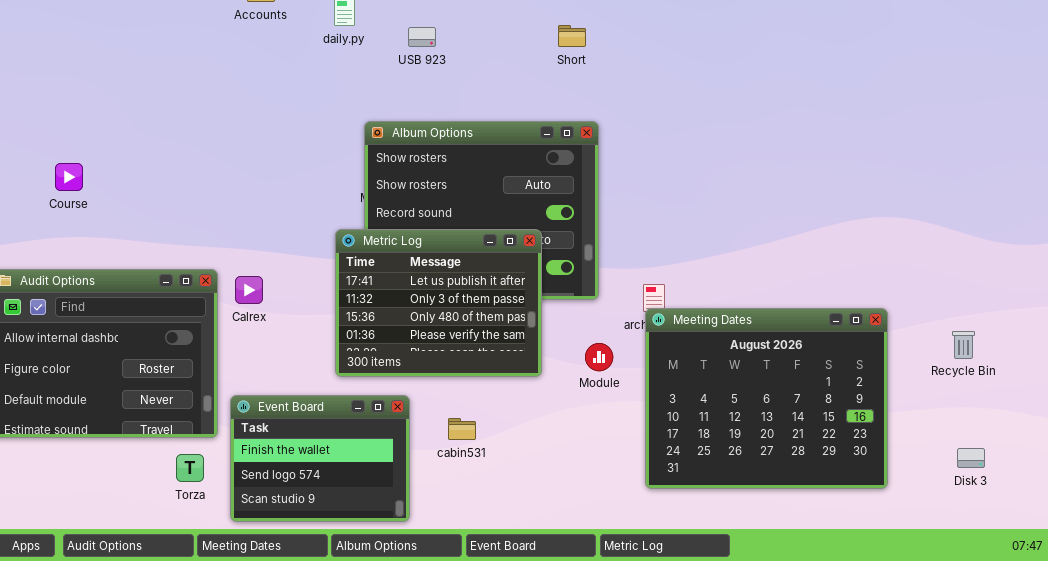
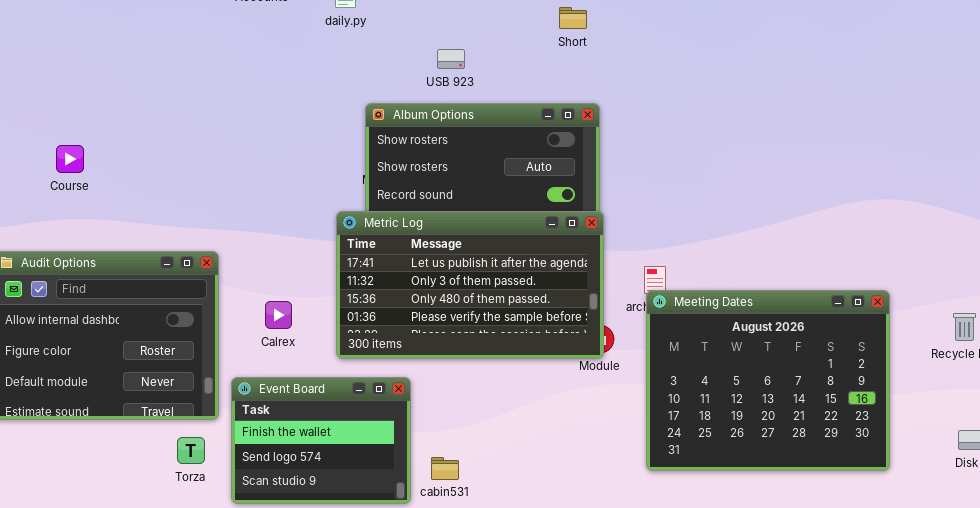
USB 923: [408,27,436,47] -> [437,49,465,69], moved
Metric Log: [335,229,542,377] -> [336,211,604,359], resized
Calrex: [235,276,263,304] -> [265,301,292,329], moved
cabin531: [448,418,476,440] -> [431,457,459,480], moved

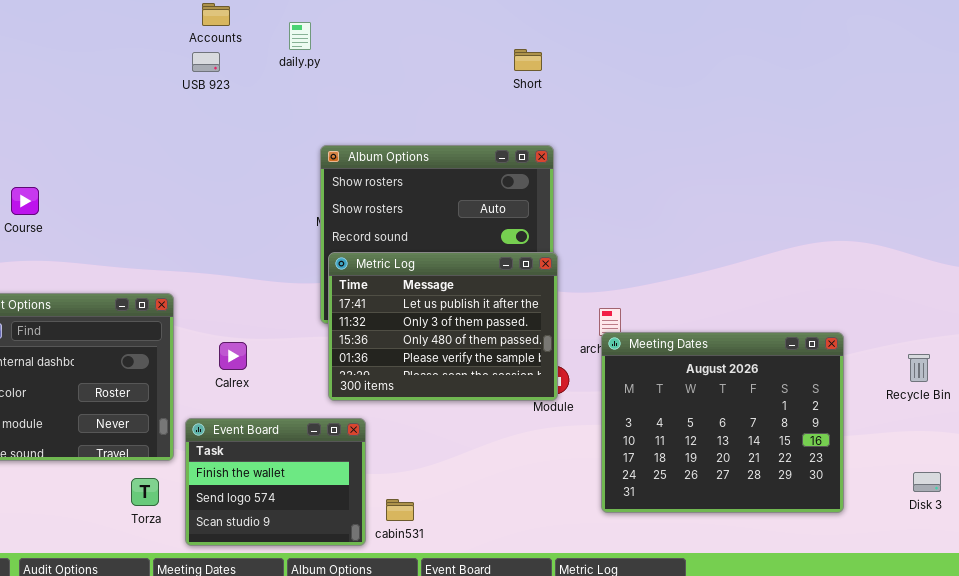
USB 923: [437,49,465,69] -> [192,52,220,72], moved
Metric Log: [336,211,604,359] -> [328,252,558,401], resized

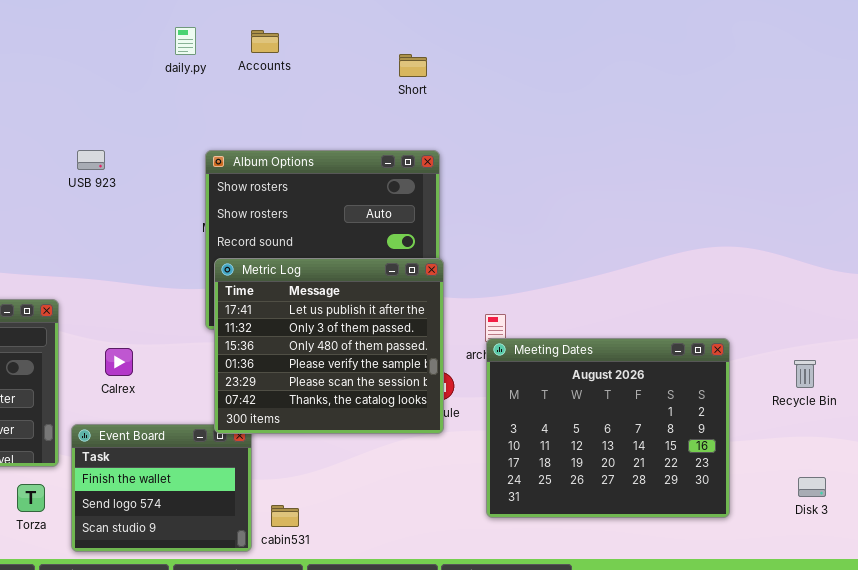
Accounts: [202,3,230,26] -> [251,30,279,53], moved
USB 923: [192,52,220,72] -> [77,150,105,170], moved
Metric Log: [328,252,558,401] -> [214,258,444,434], resized

